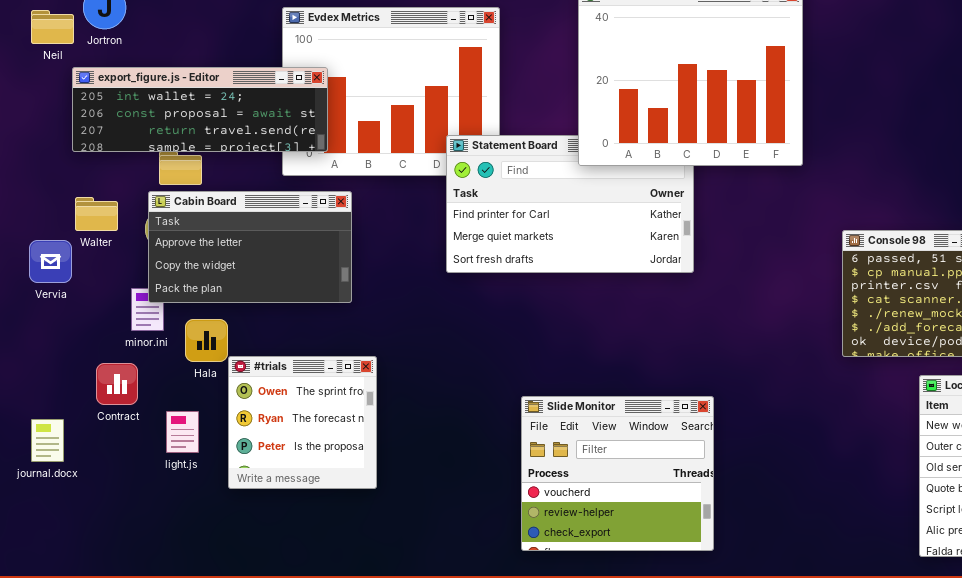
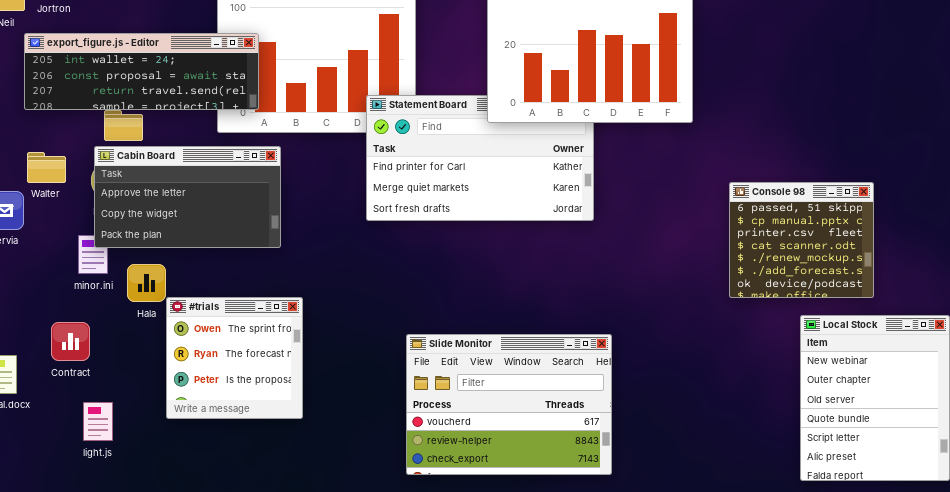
Contract: [96,363,138,405] -> [51,322,90,361], moved
Slide Monitor: [521,396,714,551] -> [406,334,612,475], resized
light.js: [166,411,199,453] -> [83,402,113,441], moved

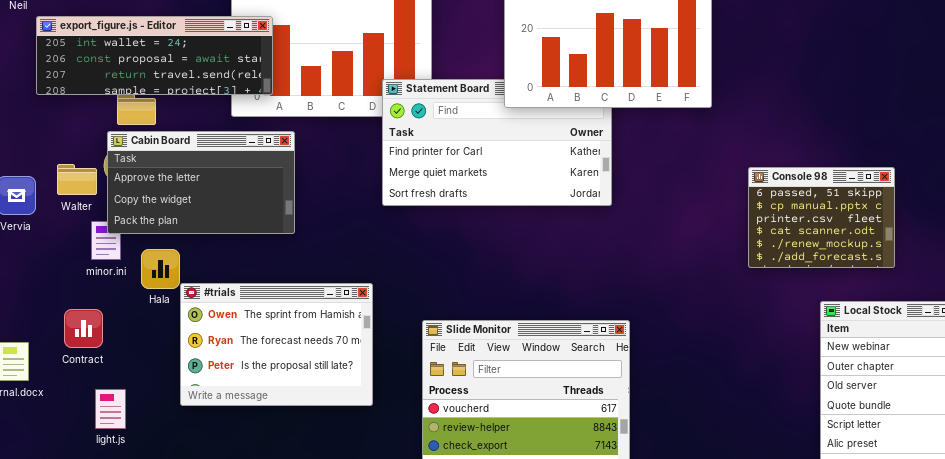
Walter: [27,152,66,183] -> [57,164,97,195], moved
Console 98: [729,182,874,298] -> [748,167,895,268], resized
#trials: [166,297,303,419] -> [180,283,373,406], resized

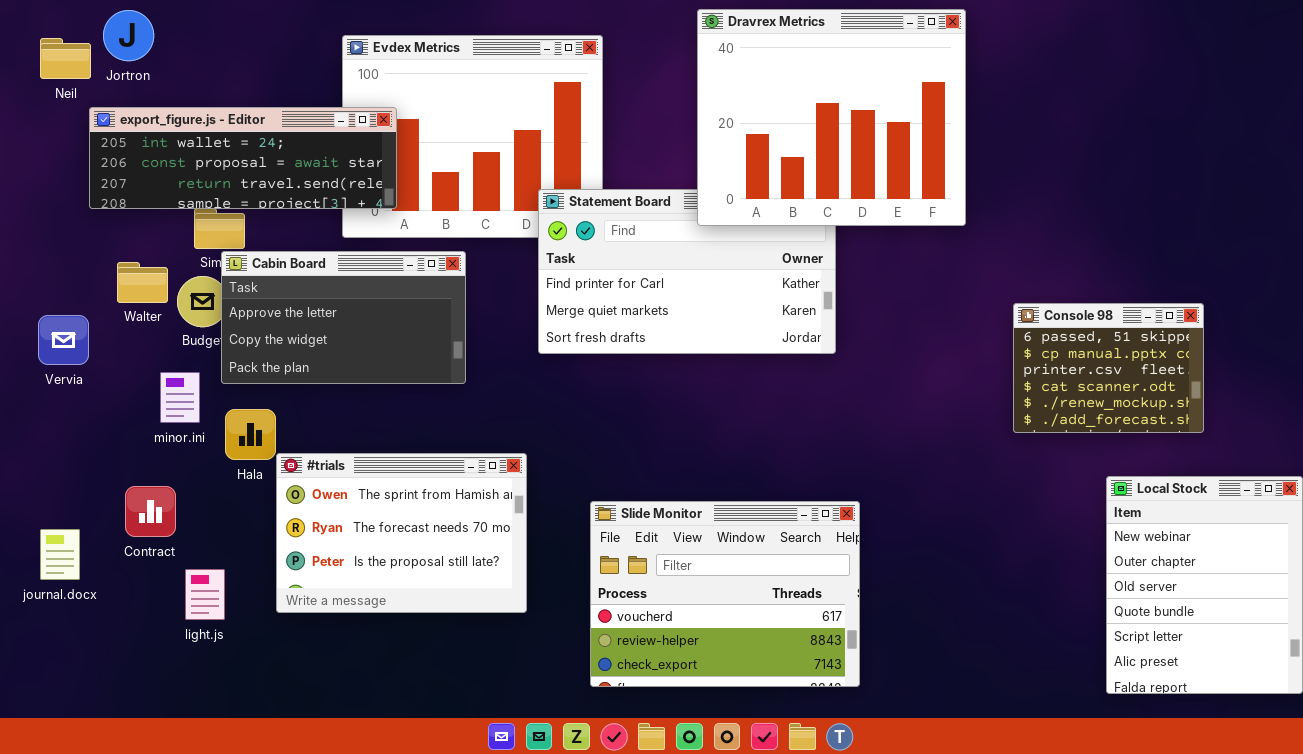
Cabin Board: [107,131,295,234] -> [221,251,466,384], moved
Walter: [57,164,97,195] -> [117,262,168,303], moved
light.js: [95,389,126,429] -> [185,569,225,620], moved

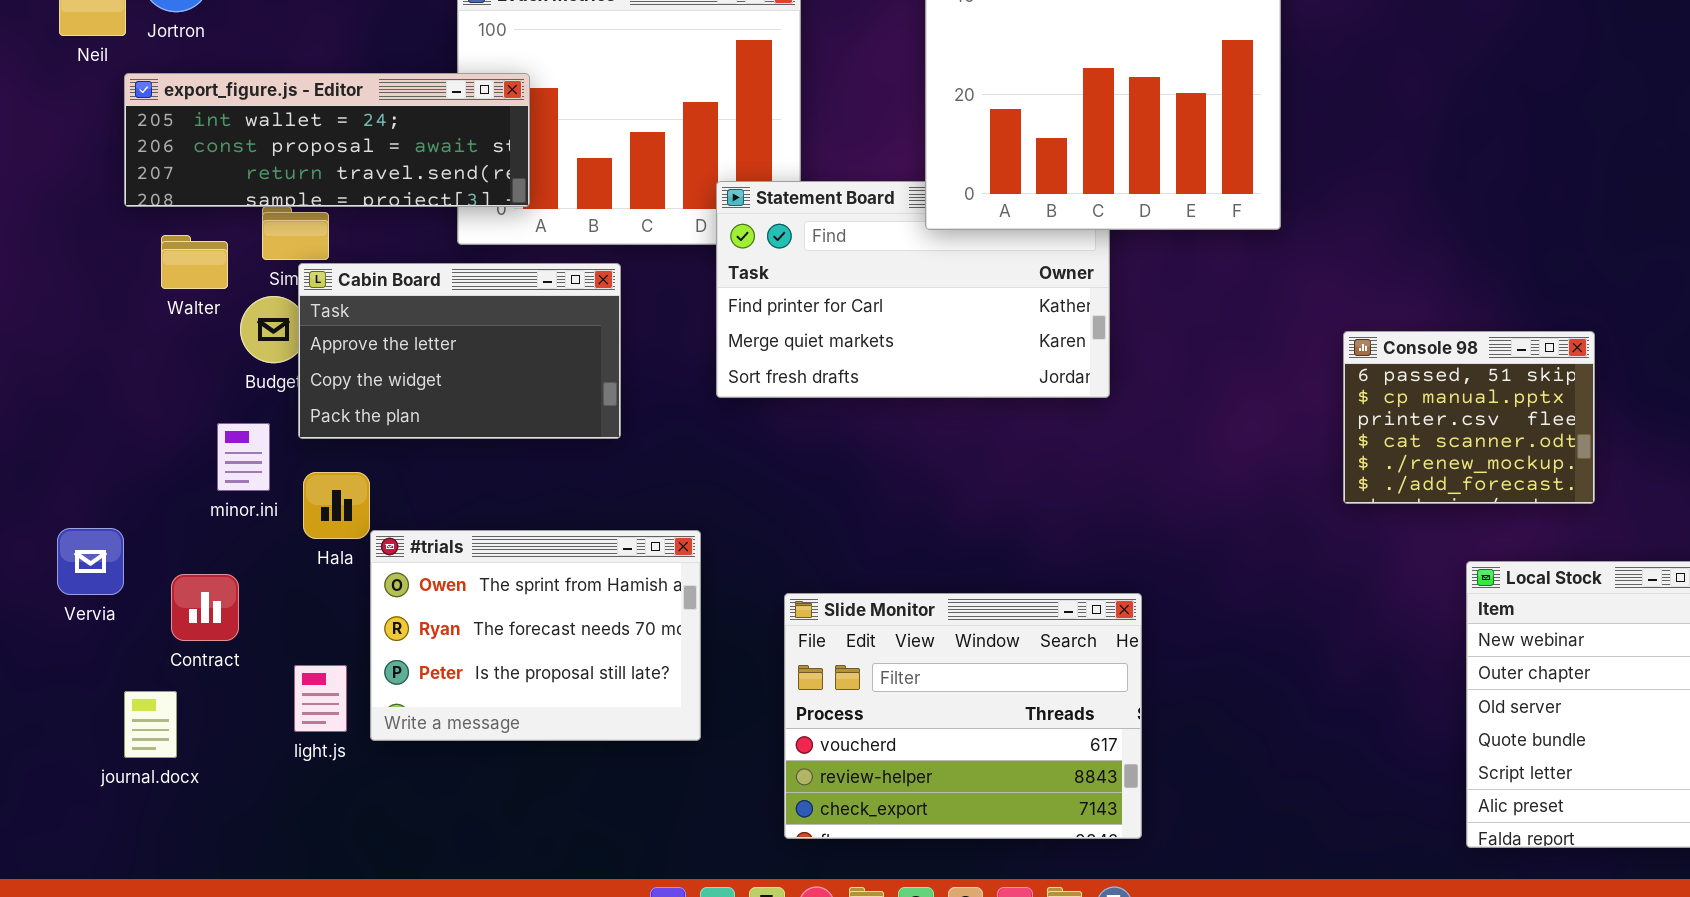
Walter: [117,262,168,303] -> [161,235,228,289], moved
Vervia: [38,315,89,365] -> [57,528,124,595], moved
journal.docx: [40,529,80,580] -> [124,691,177,758], moved
light.js: [185,569,225,620] -> [294,665,347,732], moved

